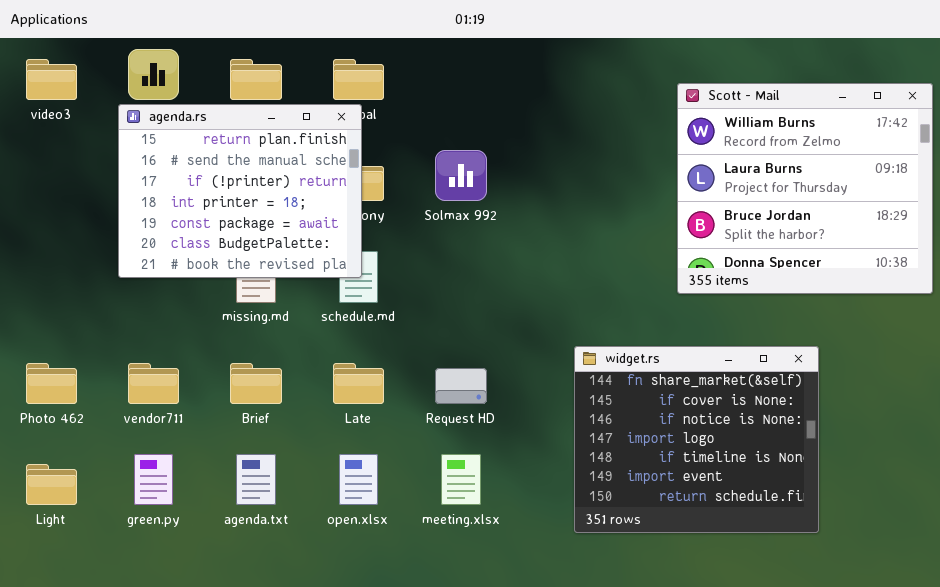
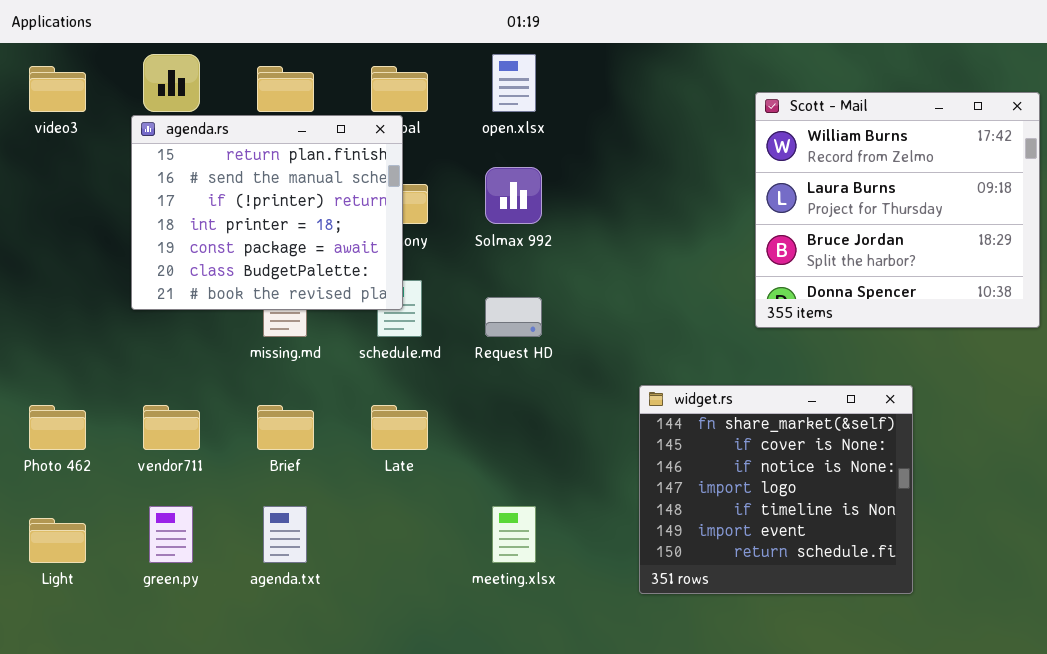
Request HD: [435,368,487,404] -> [485,297,542,337], moved
open.xlsx: [339,454,378,505] -> [492,54,536,112], moved

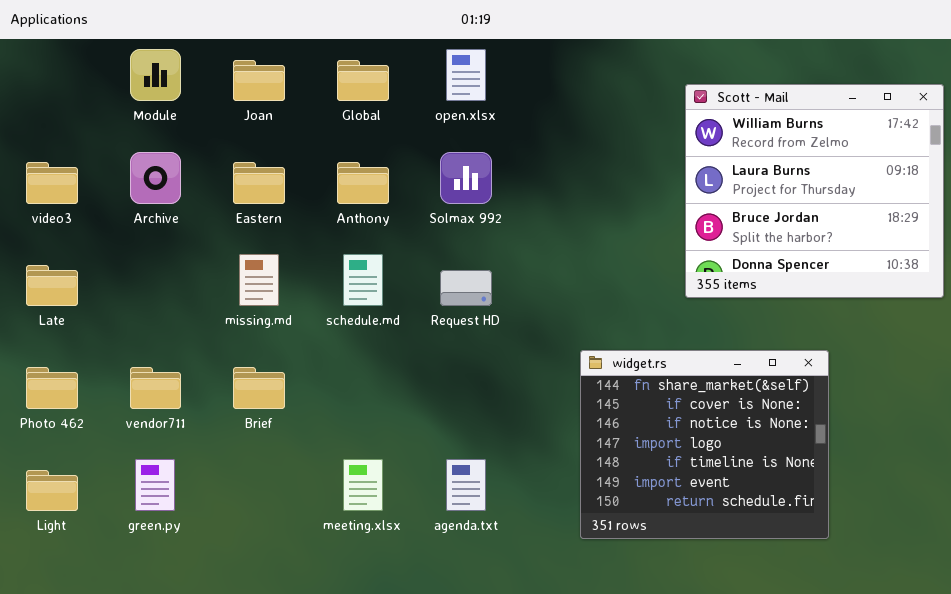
video3: [29,66,86,112] -> [26,162,78,204], moved
agenda.rs: [131,115,403,310] -> none, closed
Late: [371,405,428,450] -> [26,265,78,306], moved
agenda.txt: [263,506,307,563] -> [446,459,486,511], moved
meeting.xlsx: [492,506,536,563] -> [343,459,383,511], moved

